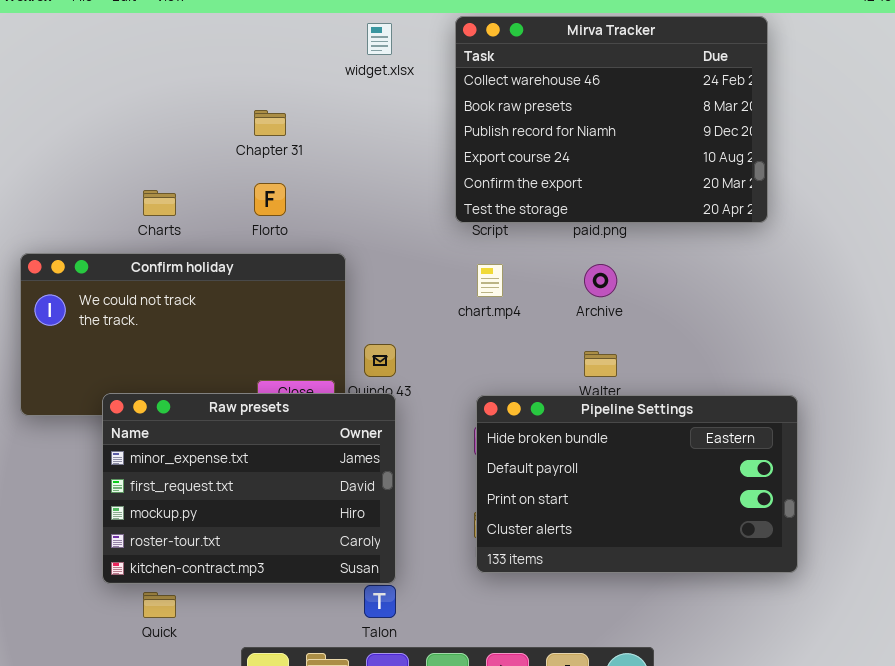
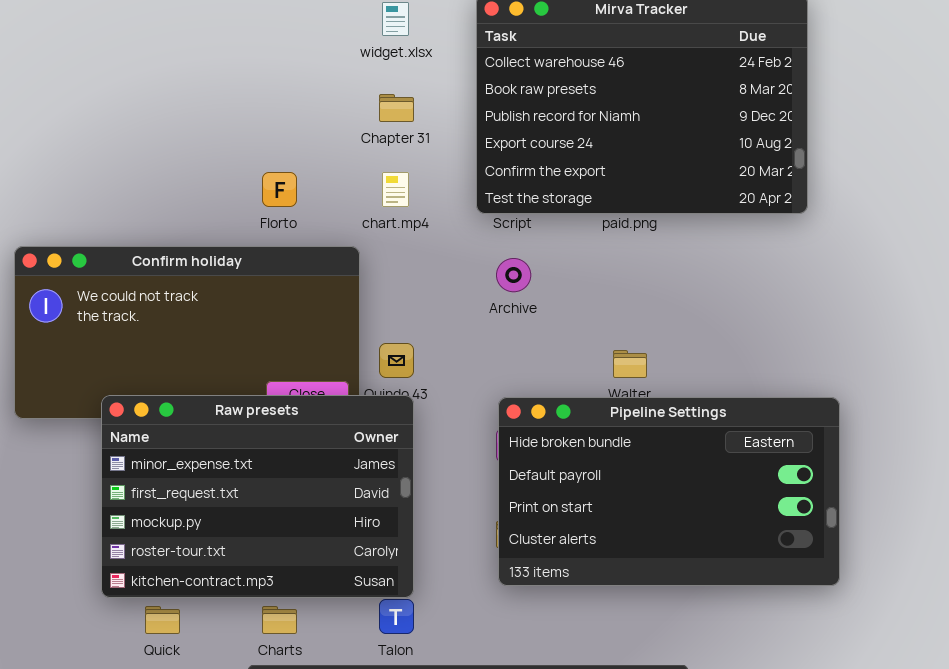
Chapter 31: [254,110,286,136] -> [379,94,414,122], moved
Charts: [143,190,176,216] -> [262,606,297,634], moved
chart.mp4: [477,264,503,297] -> [382,172,409,207], moved
Archive: [584,264,617,297] -> [496,258,531,292], moved

